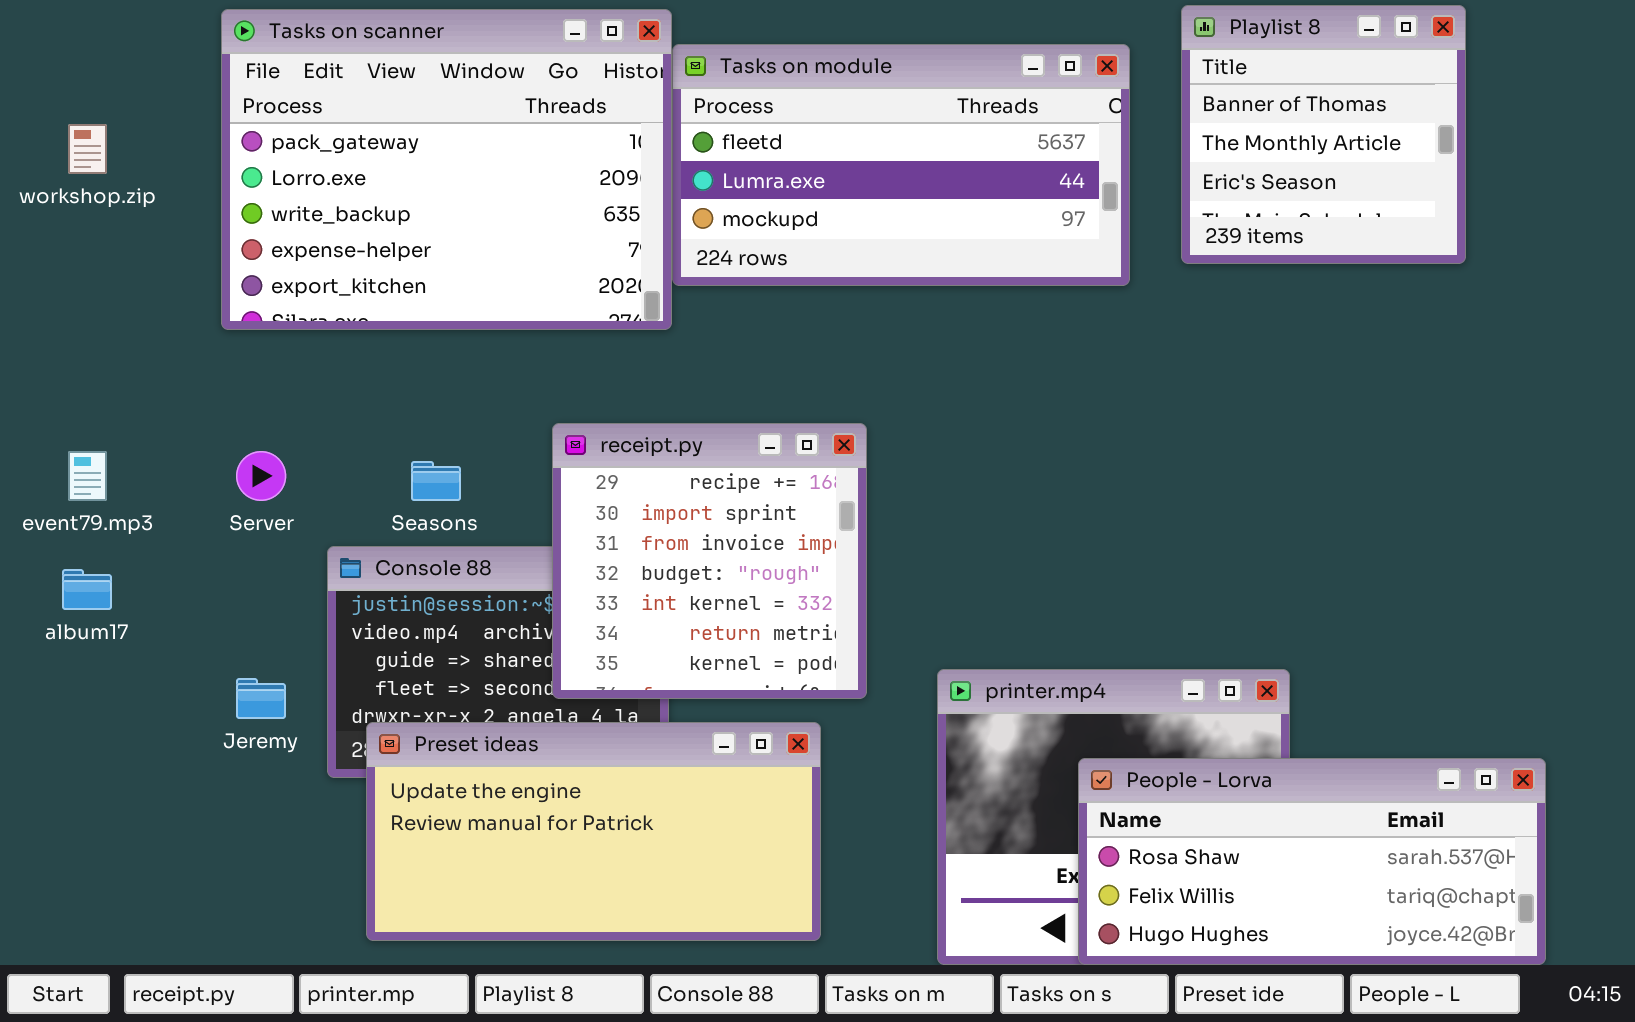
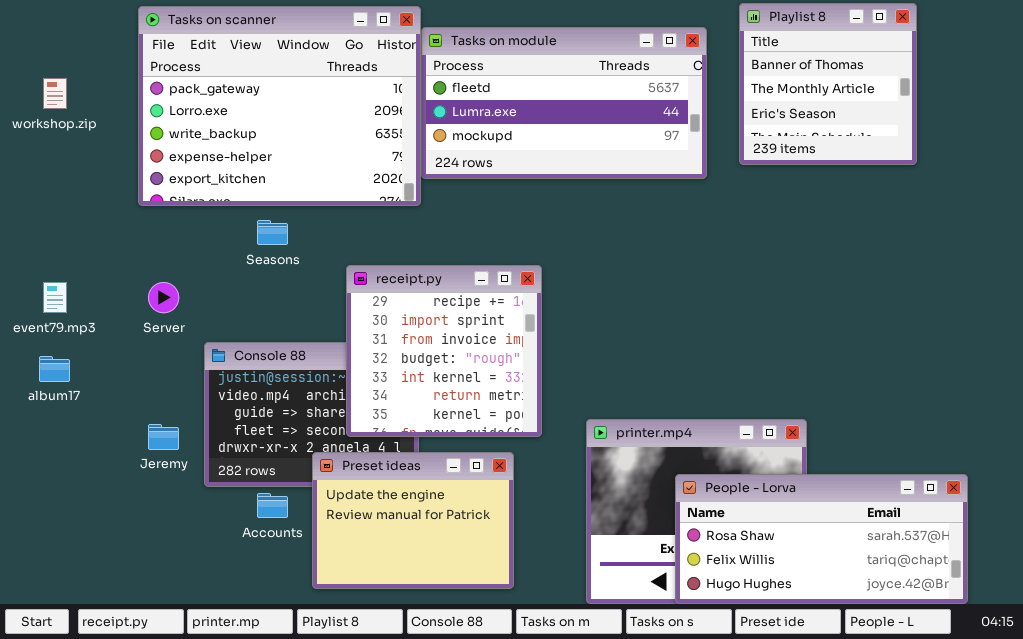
Seasons: [411,461,461,501] -> [257,220,288,245], moved
Preset ideas: [366,722,821,941] -> [312,452,514,589], resized

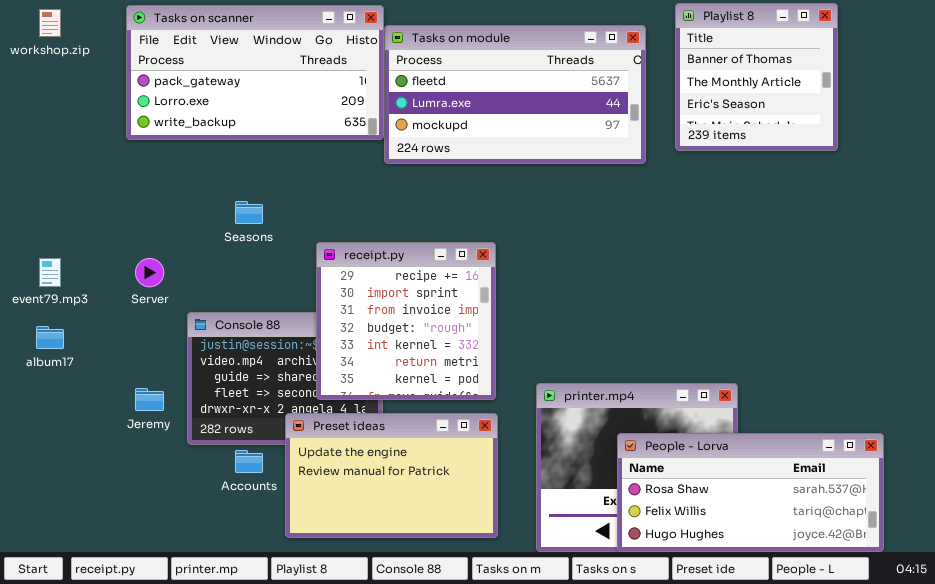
Tasks on scanner: [138,6,421,206] -> [126,5,384,140], resized
workshop.zip: [43,78,67,109] -> [39,9,61,37], moved
Preset ideas: [312,452,514,589] -> [285,413,498,538], resized

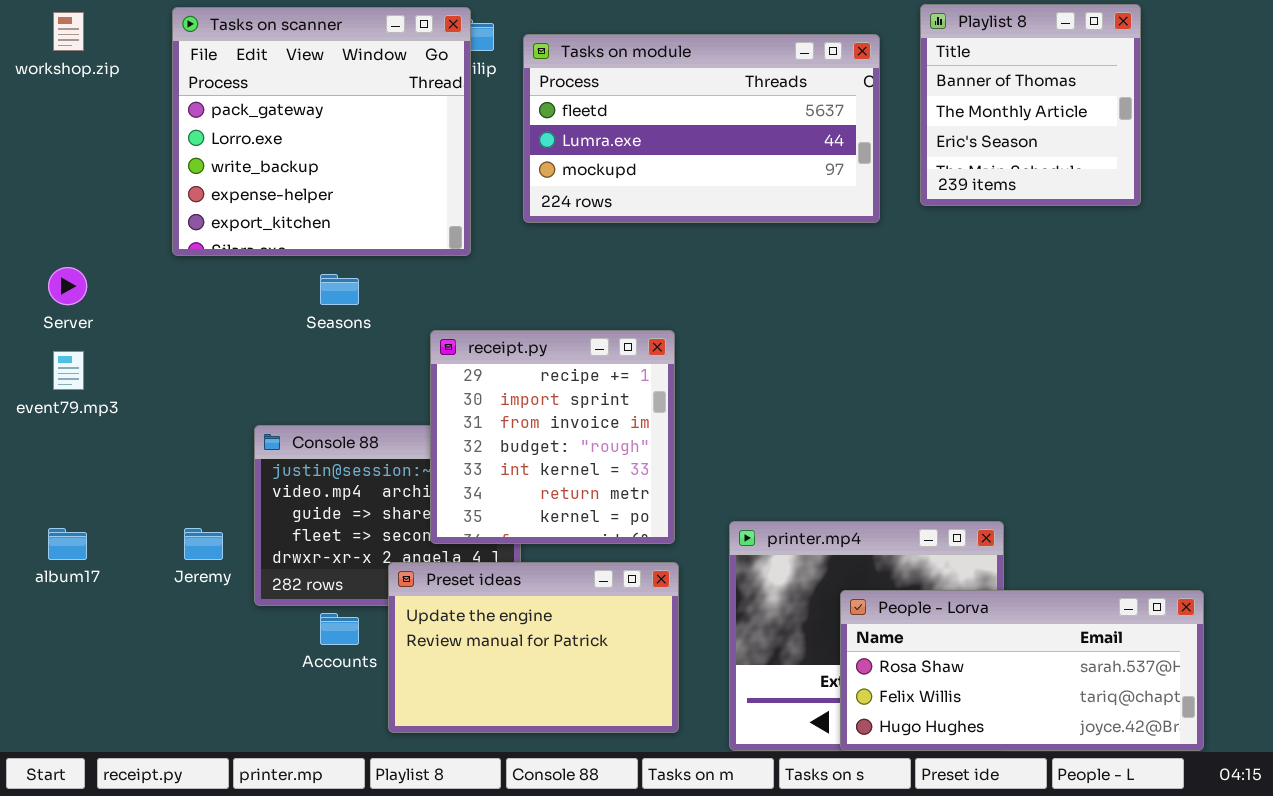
Tasks on scanner: [126,5,384,140] -> [172,7,471,256], resized
Server: [135,258,164,287] -> [48,267,87,305], moved
album17: [36,326,64,349] -> [48,528,87,560], moved

